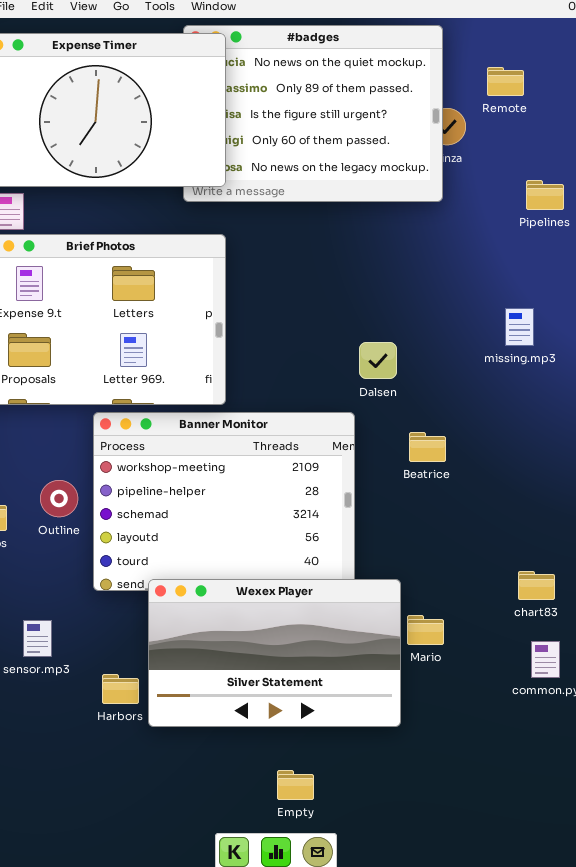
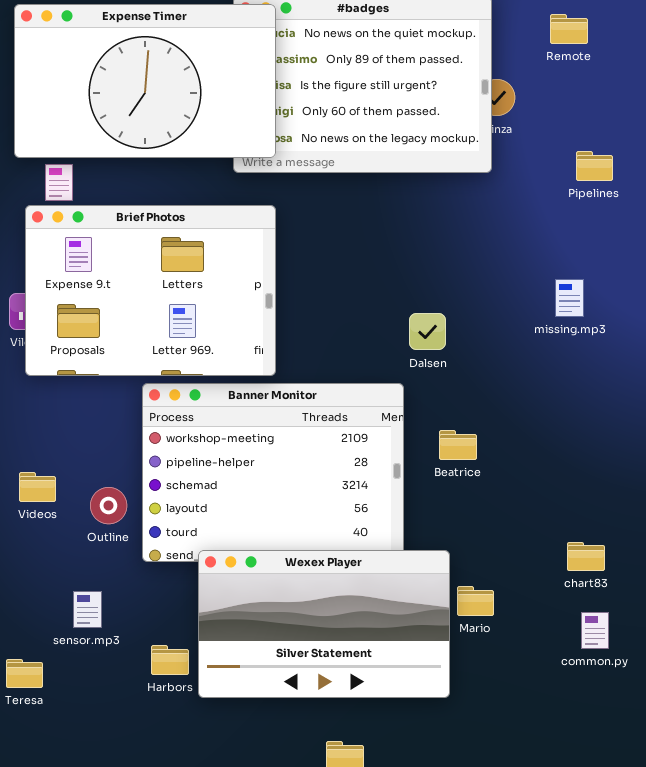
Remote: [487,67,524,96] -> [550,14,588,44], moved
Beatrice: [409,432,446,462] -> [439,430,477,460], moved
Outline: [40,480,78,517] -> [90,487,127,524], moved

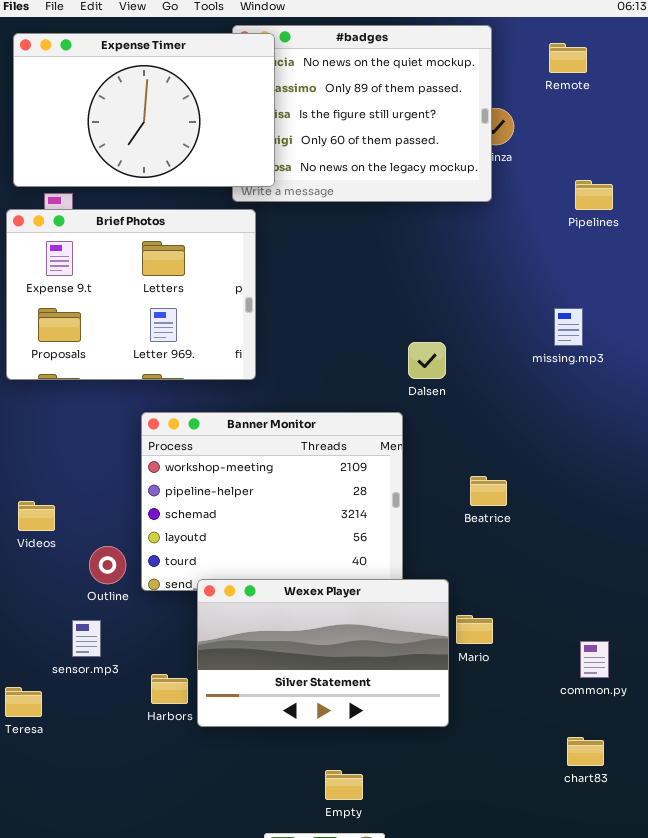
Brief Photos: [25,205,276,376] -> [6,209,256,380], moved
Beatrice: [439,430,477,460] -> [470,476,507,506], moved
Outline: [90,487,127,524] -> [89,546,126,584], moved
chart83: [567,542,605,571] -> [567,737,604,766], moved

